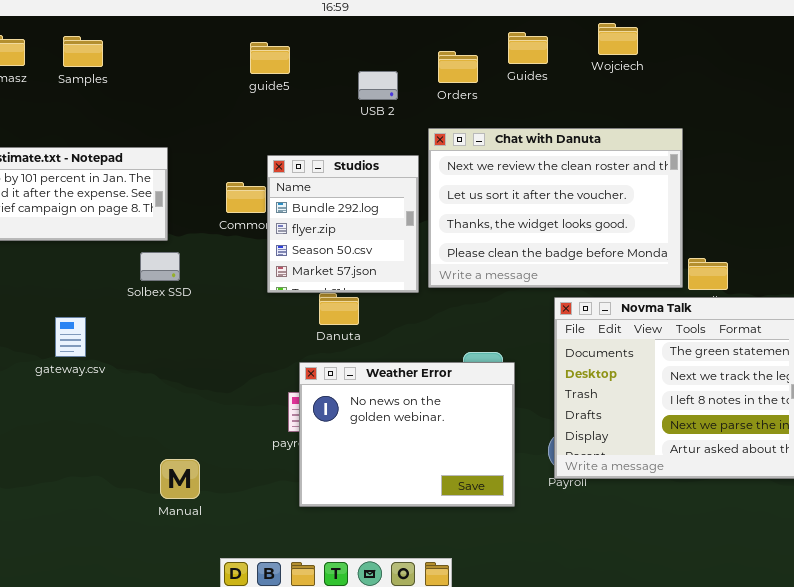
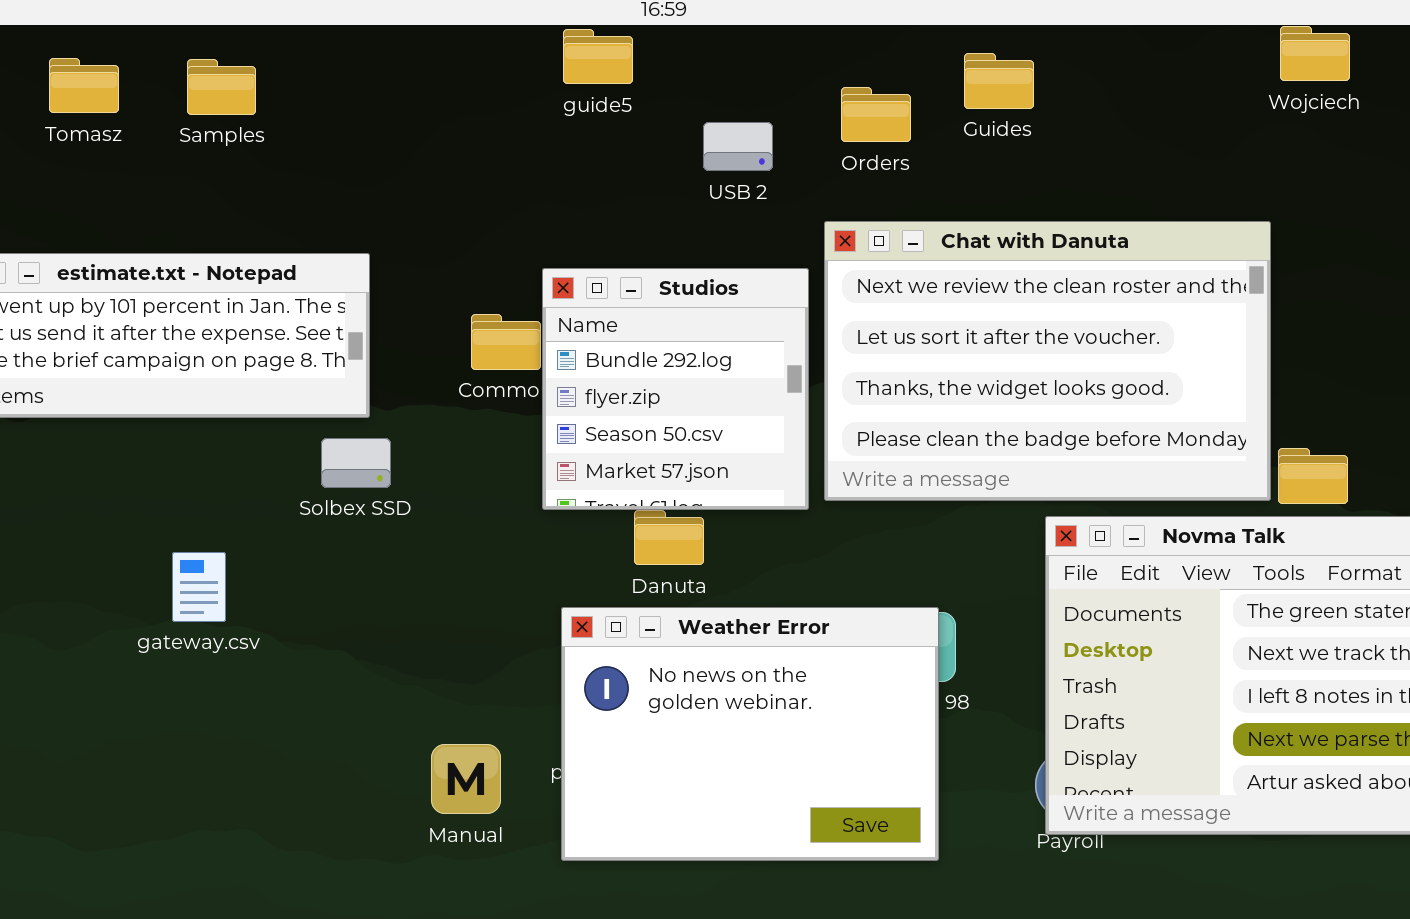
Wojciech: [598,23,638,55] -> [1280,26,1350,81], moved
guide5: [250,42,290,74] -> [563,29,633,84], moved
Weather Error: [299,362,515,507] -> [561,607,939,861], moved
Manual: [160,459,200,499] -> [431,744,501,814], moved

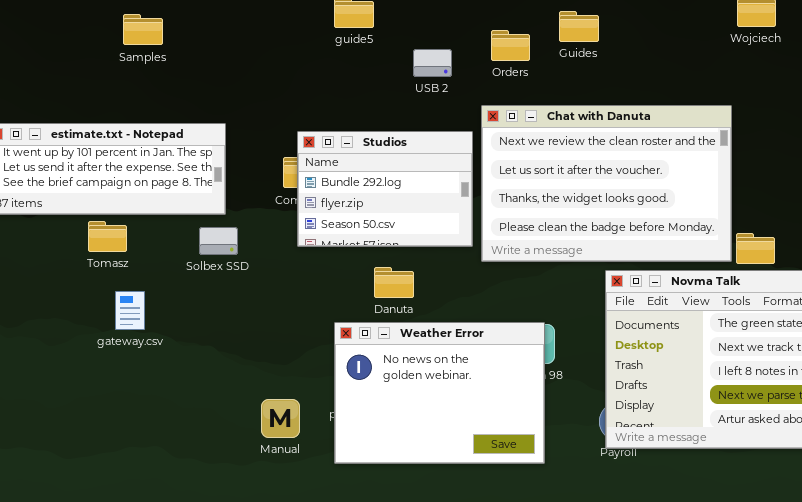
Tomasz: [49,58,119,113] -> [88,221,127,252], moved
Studios: [542,268,809,510] -> [297,131,473,247], resized

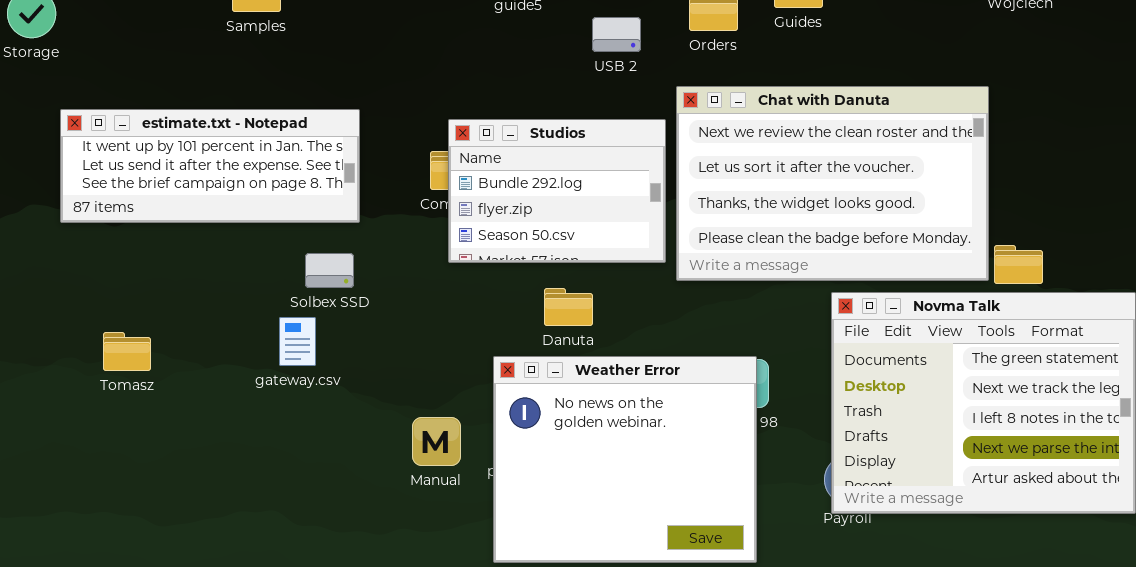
Tomasz: [88,221,127,252] -> [103,332,151,371], moved
Solbex SSD: [199,227,238,255] -> [305,253,354,288], moved
gateway.csv: [115,291,145,330] -> [279,317,316,366], moved
Weather Error: [334,322,545,464] -> [493,356,757,563], resized
Manual: [261,399,300,438] -> [412,417,461,466], moved

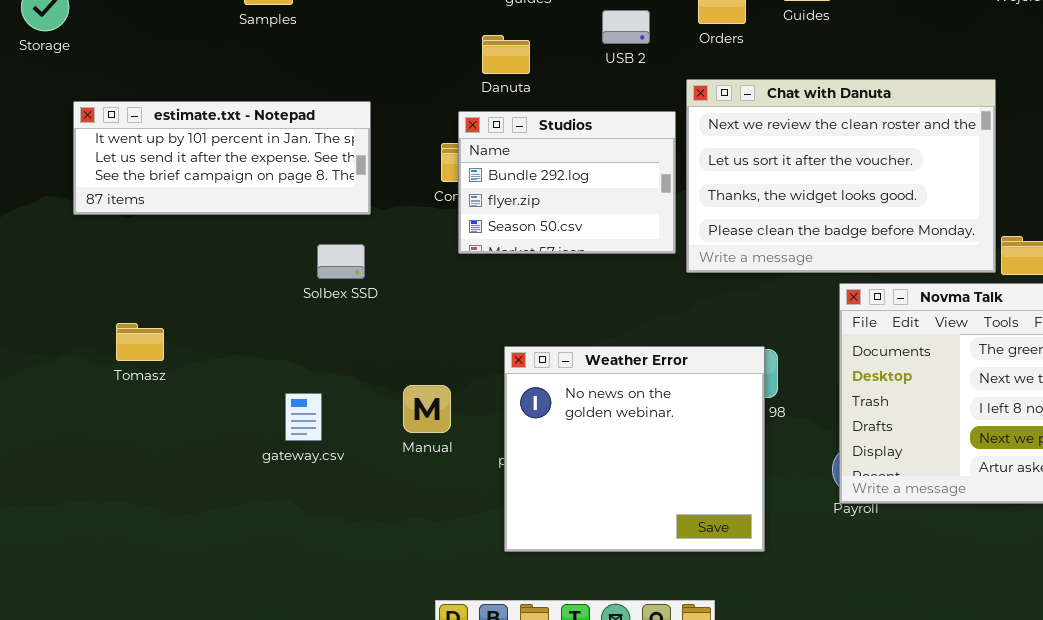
Danuta: [544,288,593,326] -> [482,35,530,74], moved
gateway.csv: [279,317,316,366] -> [285,393,322,441], moved
Manual: [412,417,461,466] -> [403,385,451,433], moved

